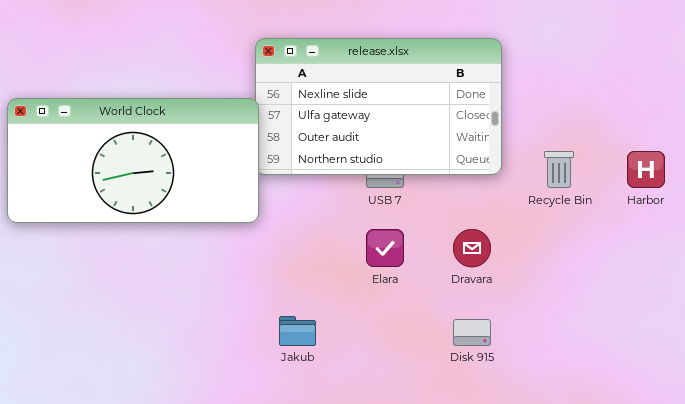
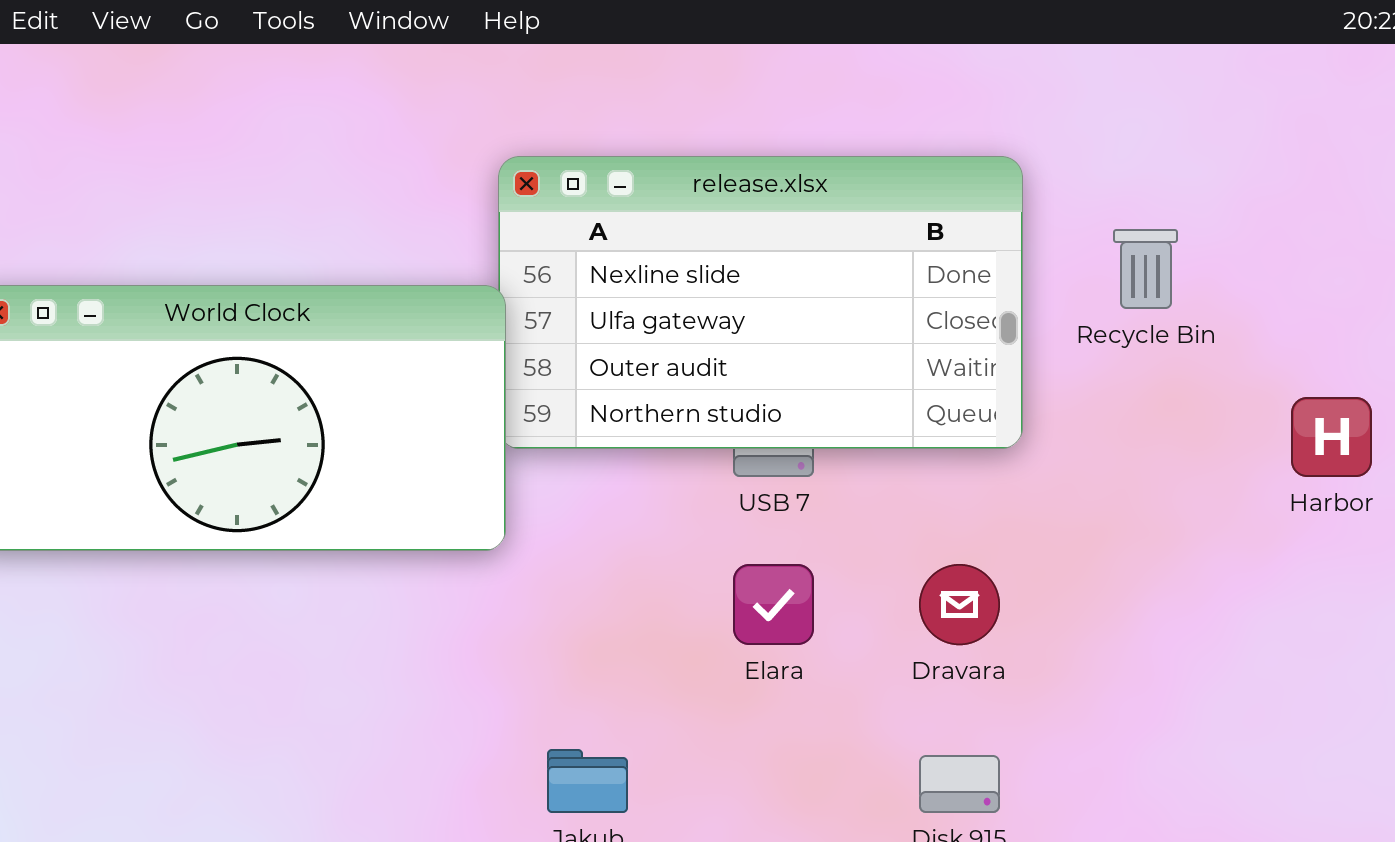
Recycle Bin: [544,151,574,188] -> [1113,229,1178,309], moved

